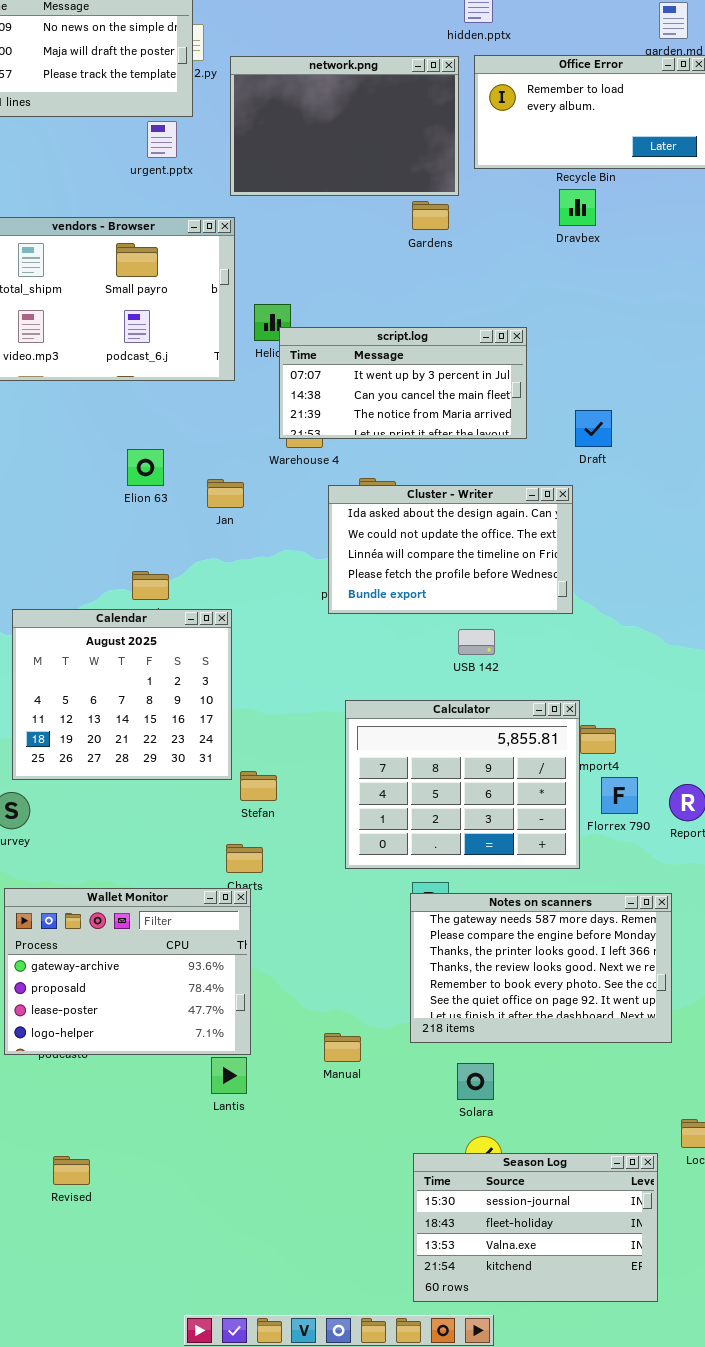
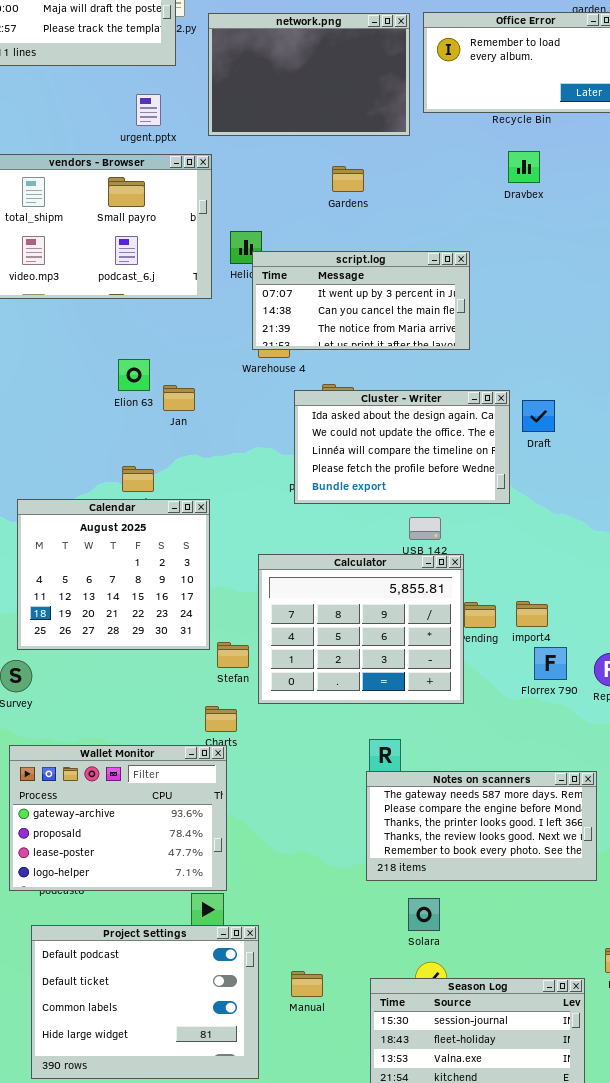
urgent.pptx: [147,121,177,158] -> [136,94,161,126], moved
Dravbex: [559,189,596,226] -> [508,151,540,183], moved
Gardens: [412,201,449,230] -> [332,166,364,192], moved
Draft: [575,410,612,447] -> [522,400,555,432], moved
Jan: [207,479,244,508] -> [163,385,195,411], moved
Calculator: [345,700,580,869] -> [258,554,464,704], moved
Notes on scanners: [410,893,672,1043] -> [366,771,597,881], resized
Manual: [324,1033,361,1062] -> [291,971,323,997], moved
Project Settings: none -> [31,925,259,1079], opened

